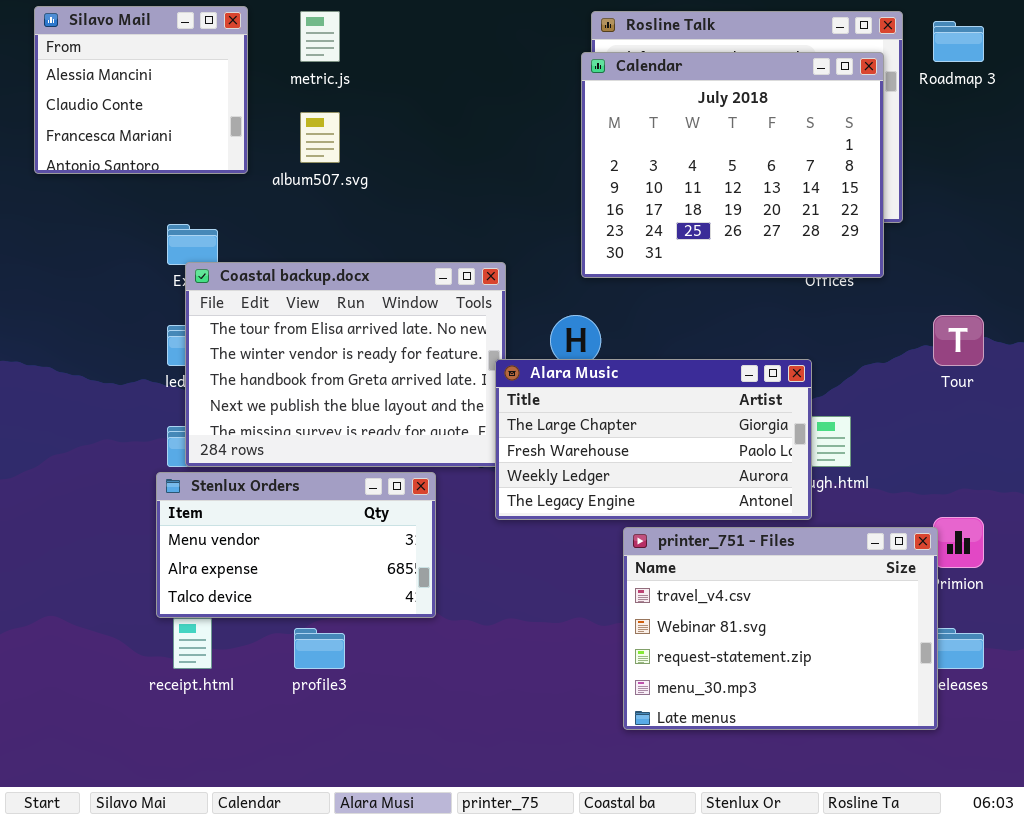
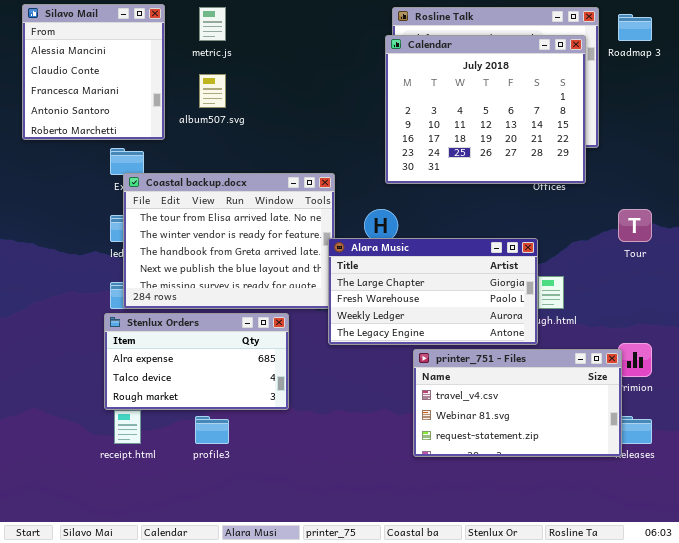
Silavo Mail: [34,6,248,174] -> [22,4,165,140], resized
Stenlux Orders: [156,472,436,618] -> [104,313,289,410], scrolled down 1 row
printer_751 - Files: [623,527,938,730] -> [413,349,622,457], resized

